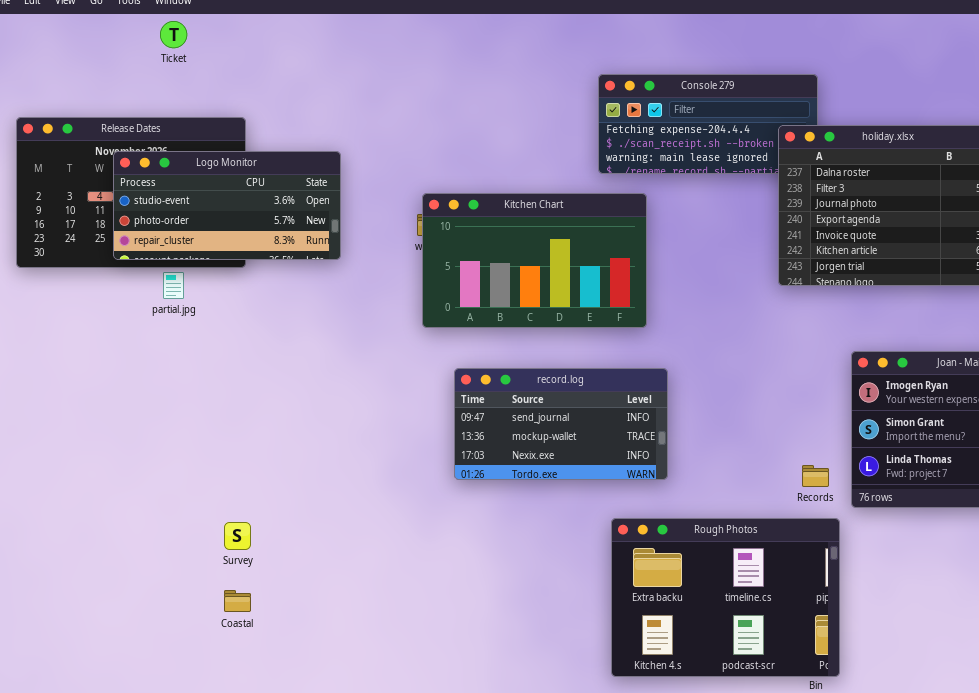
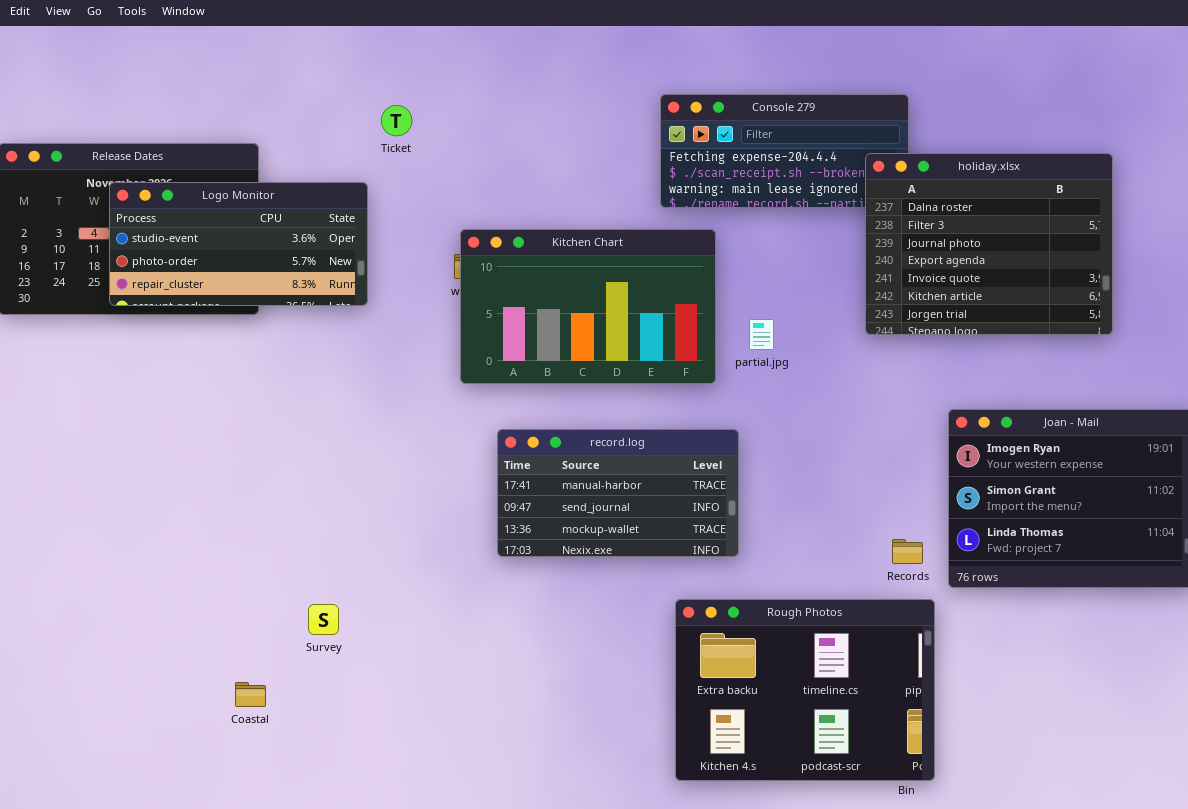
Ticket: [160,21,187,48] -> [381,105,412,136], moved
partial.jpg: [163,272,184,299] -> [749,319,774,350], moved
record.log: [454,368,668,480] -> [497,429,739,557], scrolled up 1 row
Survey: [224,522,251,550] -> [308,604,339,635], moved

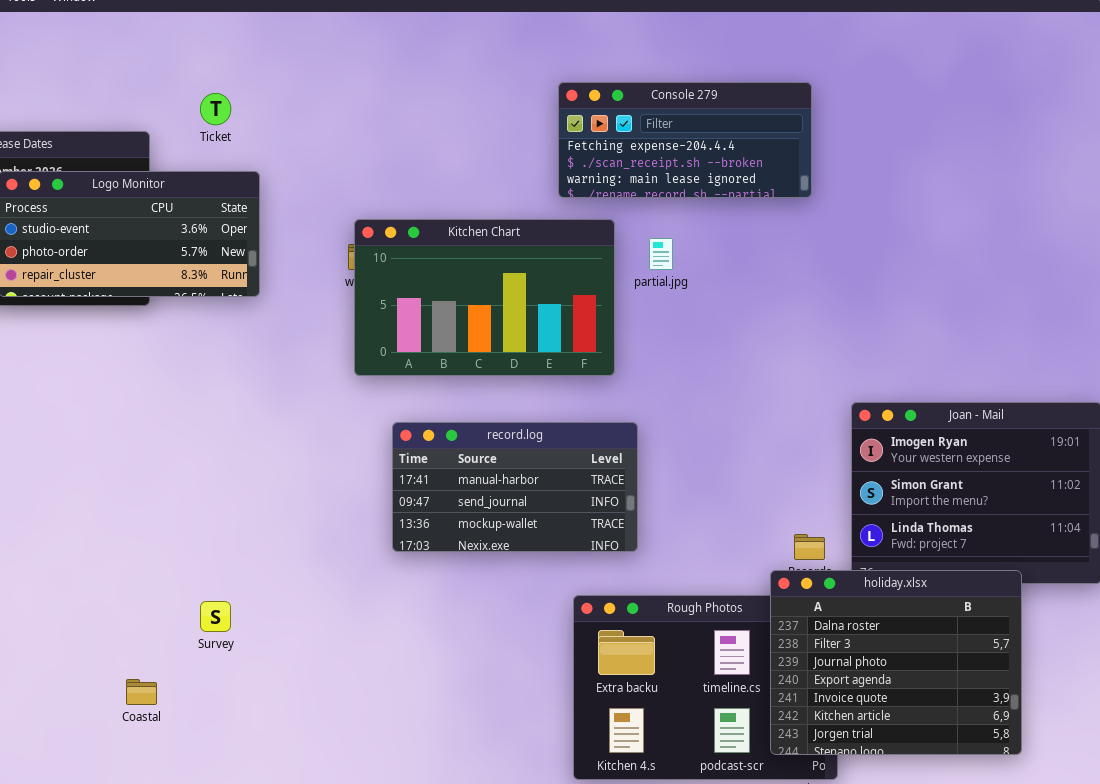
Ticket: [381,105,412,136] -> [200,93,231,125], moved
holiday.xlsx: [865,153,1113,335] -> [770,570,1022,755], moved
partial.jpg: [749,319,774,350] -> [649,238,673,270], moved

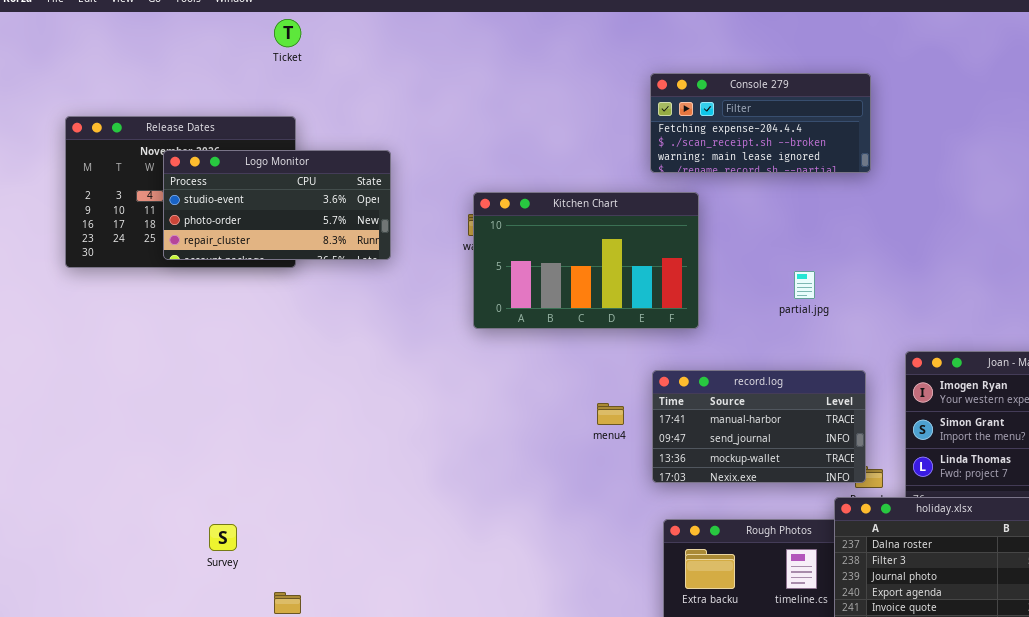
Ticket: [200,93,231,125] -> [274,19,301,47], moved
partial.jpg: [649,238,673,270] -> [794,271,815,299], moved
record.log: [392,422,638,552] -> [652,370,866,483], moved
Survey: [200,601,231,632] -> [209,524,237,551], moved

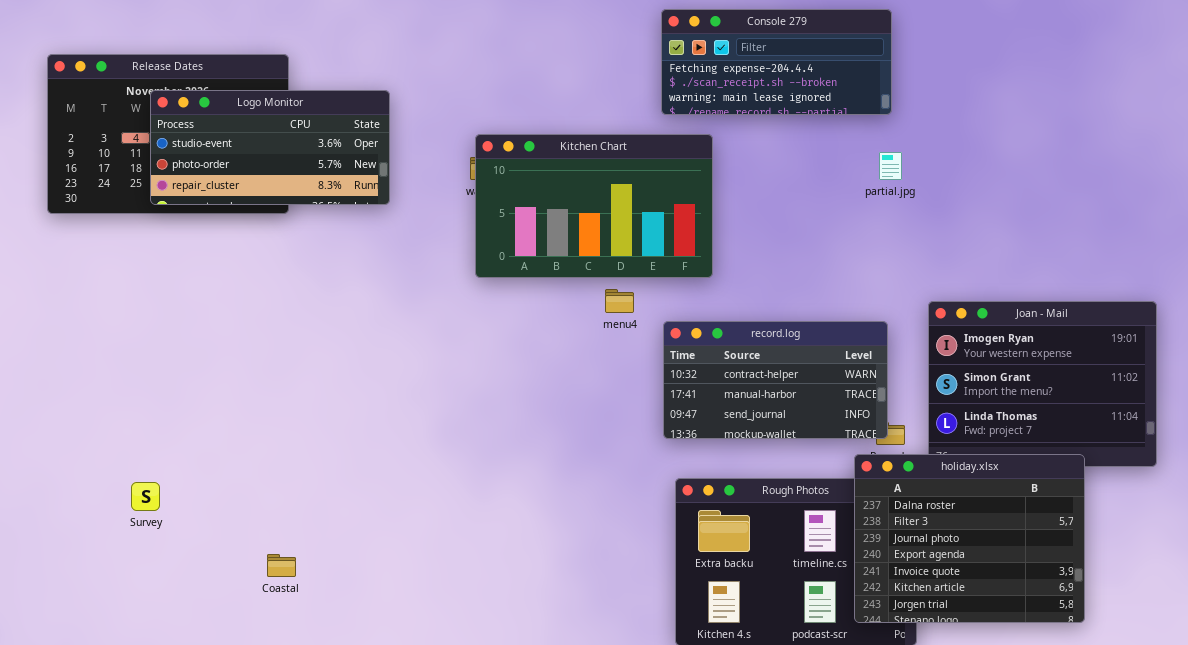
partial.jpg: [794,271,815,299] -> [879,152,902,180], moved
record.log: [652,370,866,483] -> [663,321,888,439], scrolled up 1 row
menu4: [597,403,624,425] -> [605,289,634,313], moved
Survey: [209,524,237,551] -> [131,482,160,511], moved

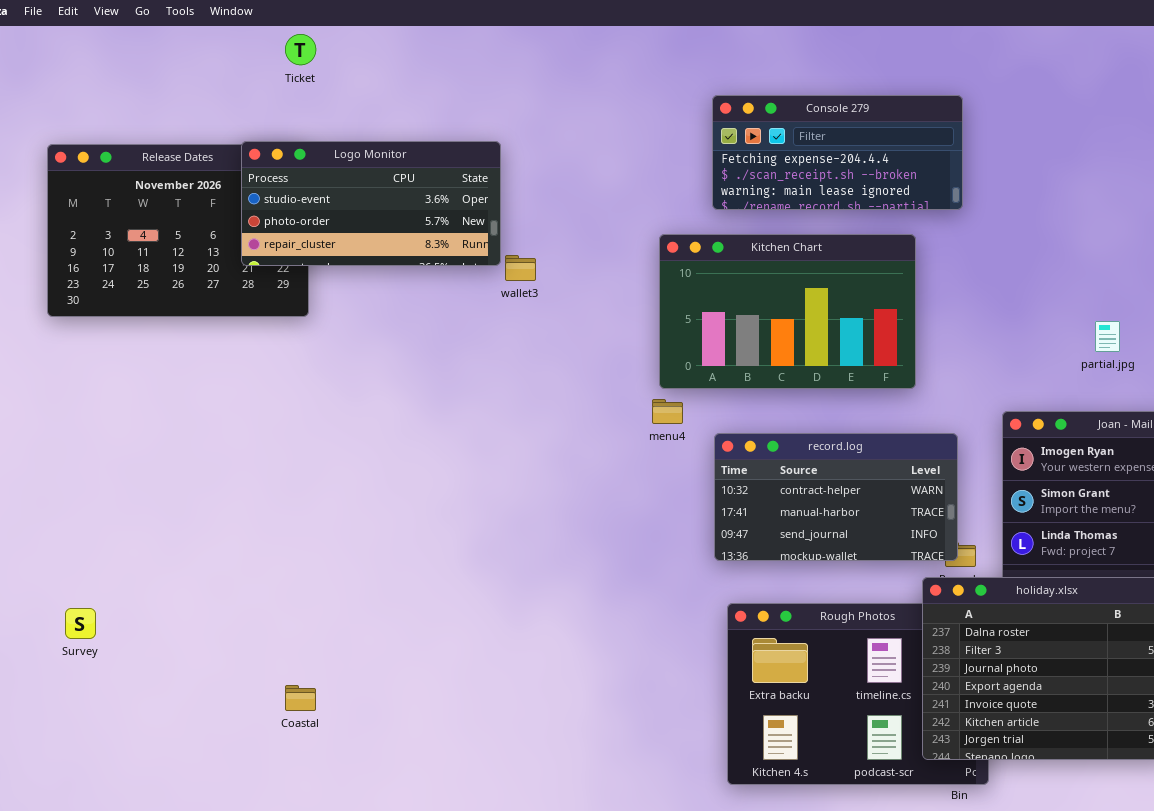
Logo Monitor: [150,90,390,205] -> [241,141,501,266], moved
Kitchen Chart: [475,134,713,278] -> [659,234,916,389], moved
partial.jpg: [879,152,902,180] -> [1095,321,1120,352], moved
Survey: [131,482,160,511] -> [65,608,96,639], moved

